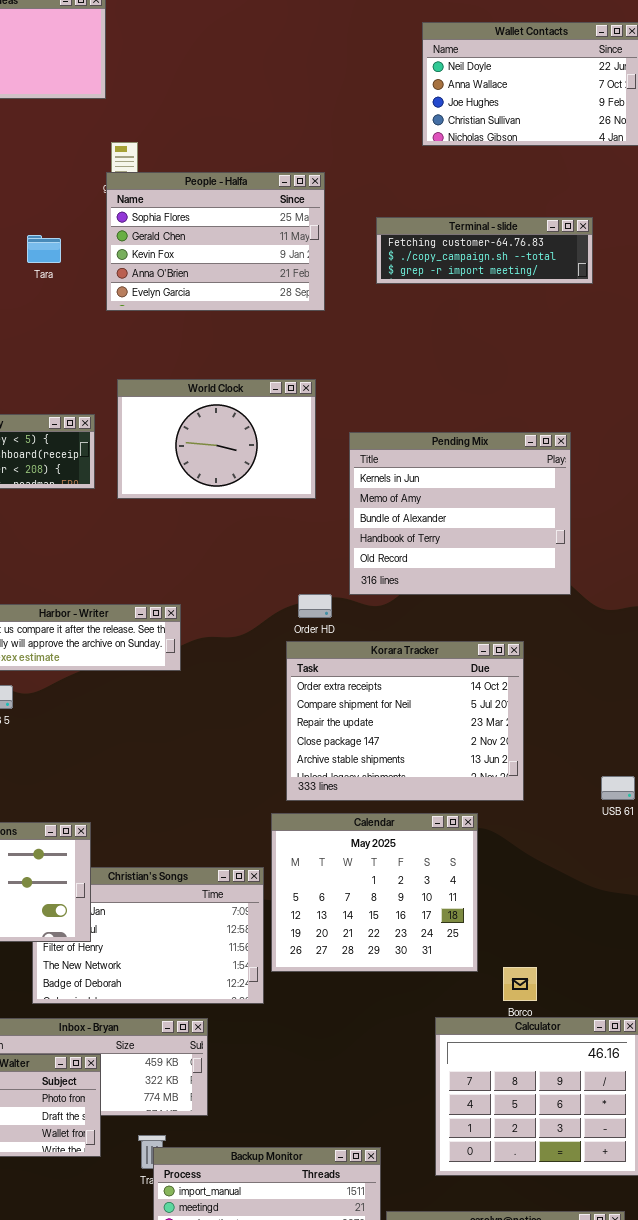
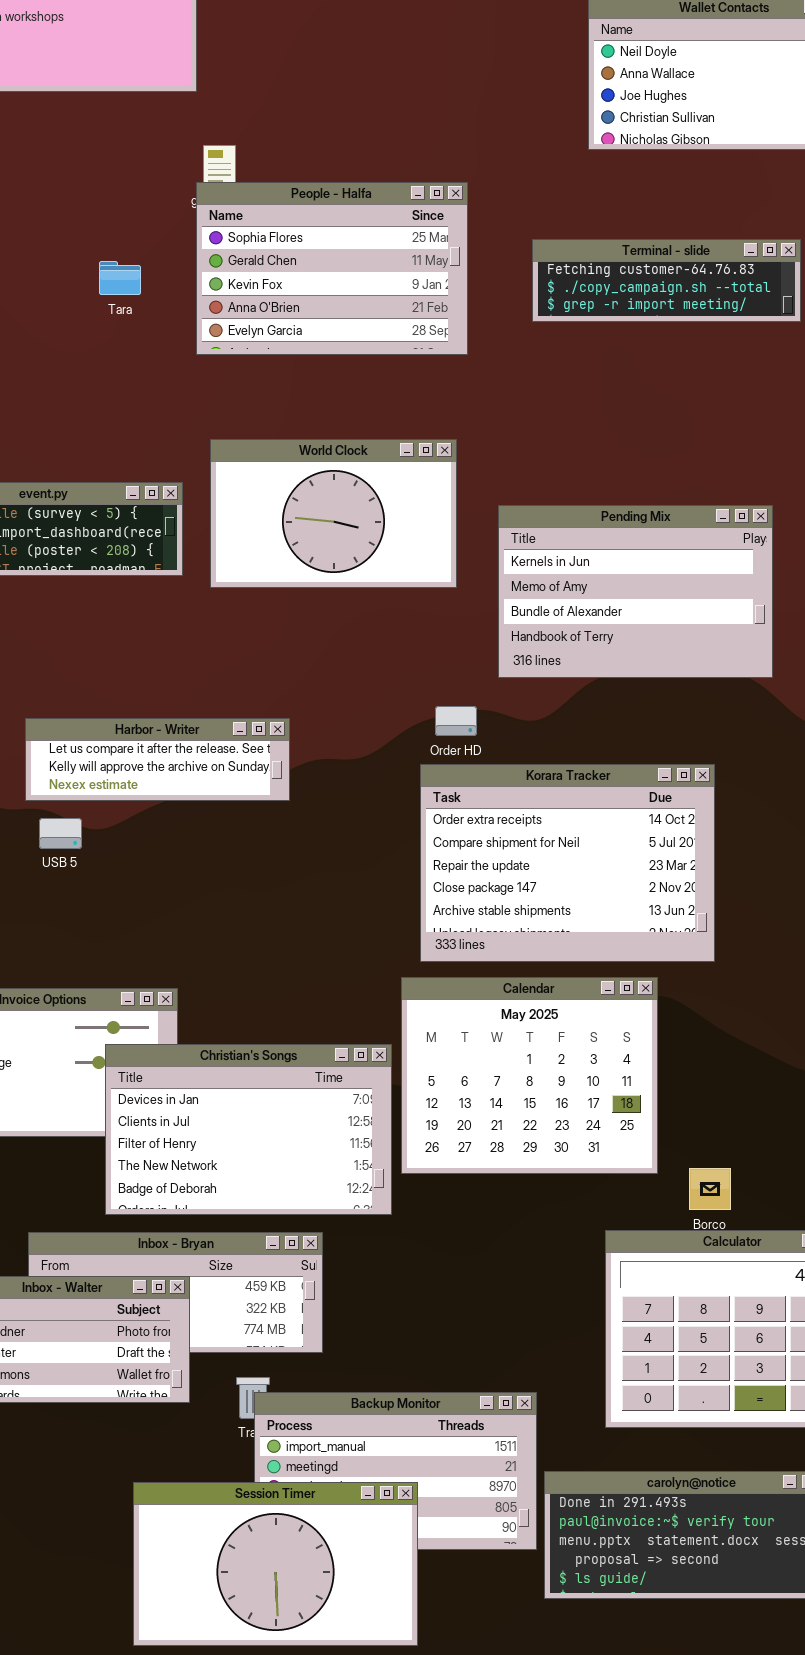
Pending Mix: [349,432,571,595] -> [498,505,773,678], resized
Christian's Songs: [32,867,264,1004] -> [105,1044,392,1215], raised

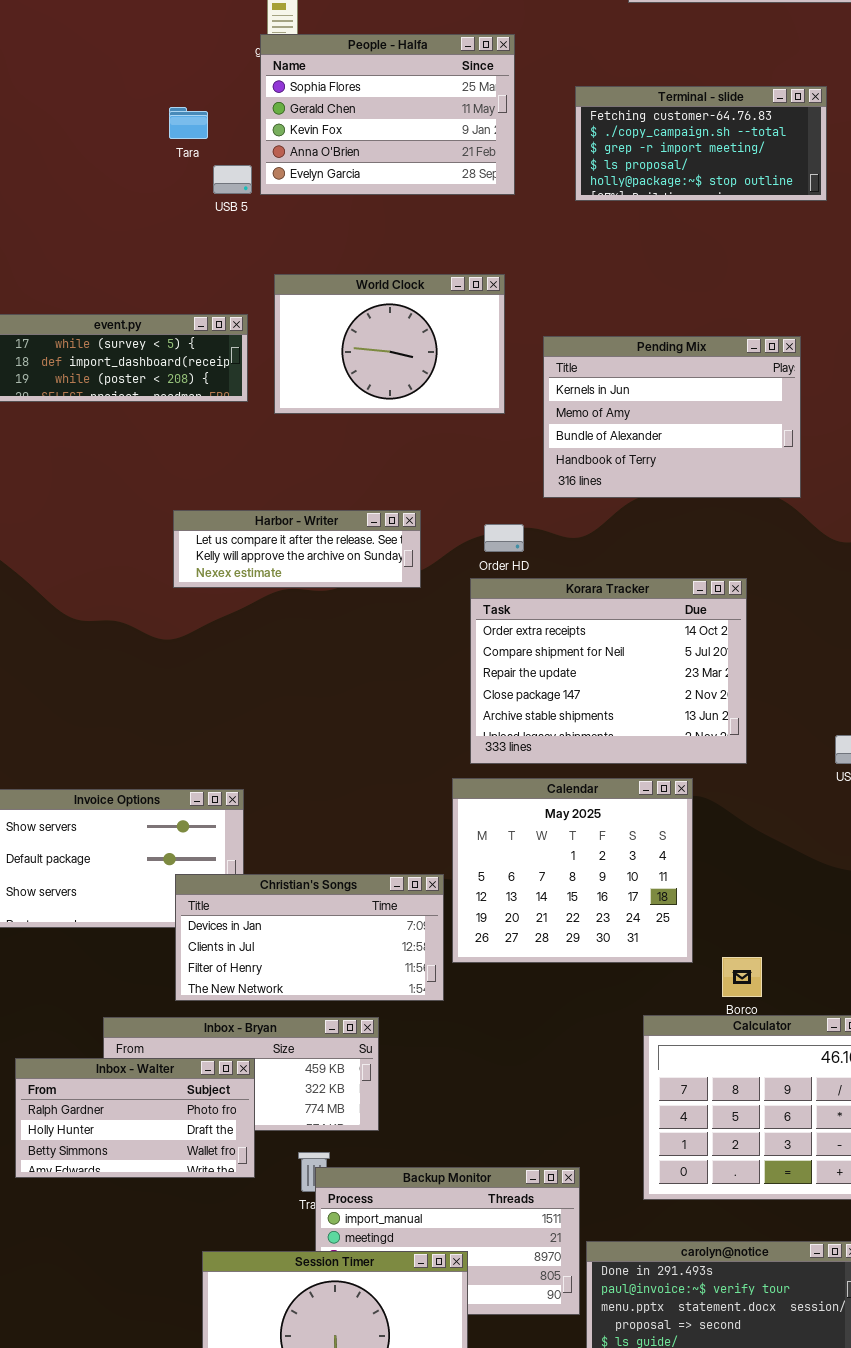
Terminal - slide: [532,239,801,322] -> [575,86,827,201], resized
Harbor - Writer: [25,718,290,801] -> [173,510,421,588], moved
USB 5: [39,818,82,849] -> [213,165,252,194], moved
Christian's Songs: [105,1044,392,1215] -> [175,874,444,1001], resized

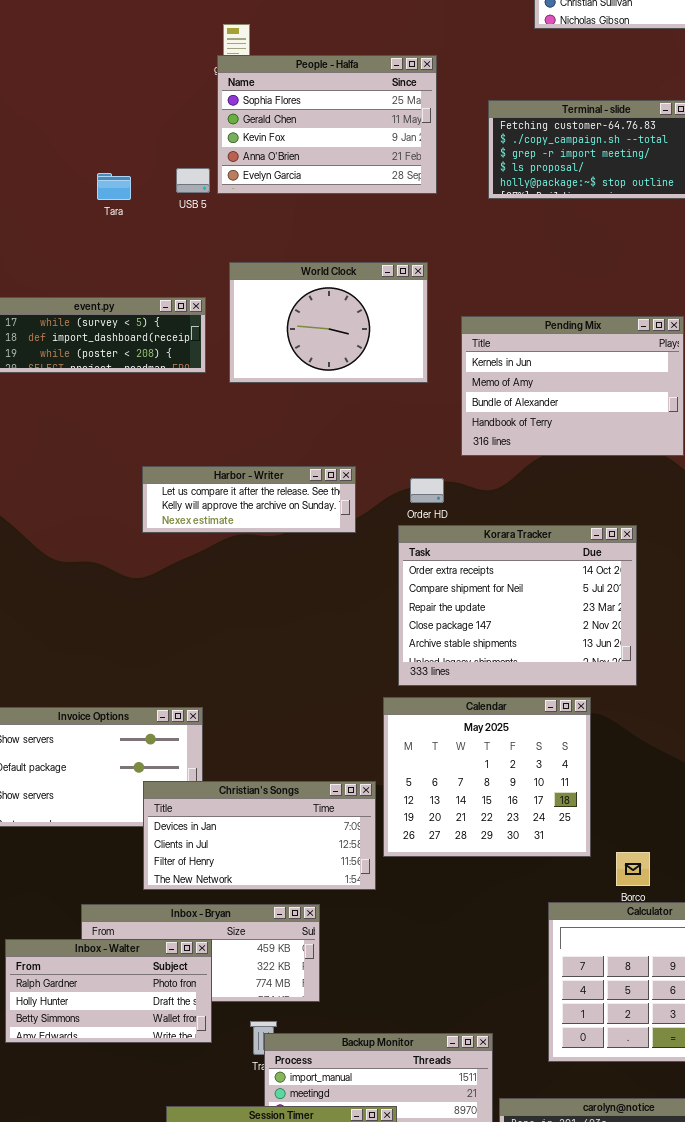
Tara: [169,107,208,139] -> [97,173,131,200], moved

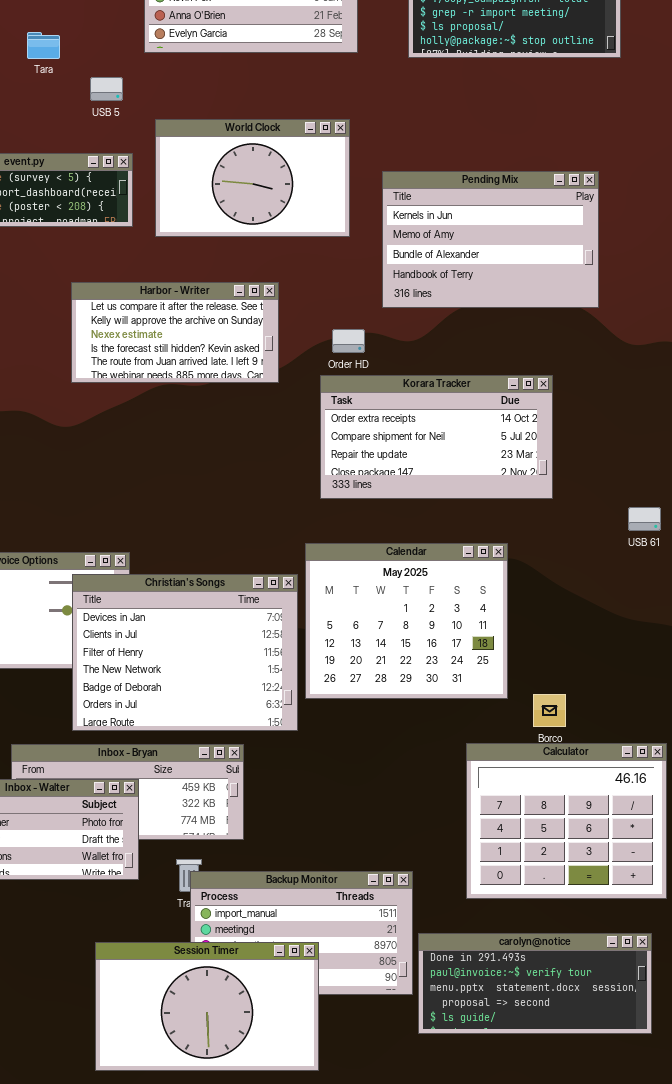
USB 5: [176,168,210,193] -> [90,77,123,101], moved
Harbor - Writer: [142,466,356,533] -> [71,282,279,383], resized
Korara Tracker: [398,525,637,686] -> [320,375,553,499], resized
Christian's Songs: [143,781,376,890] -> [72,574,298,731], resized

